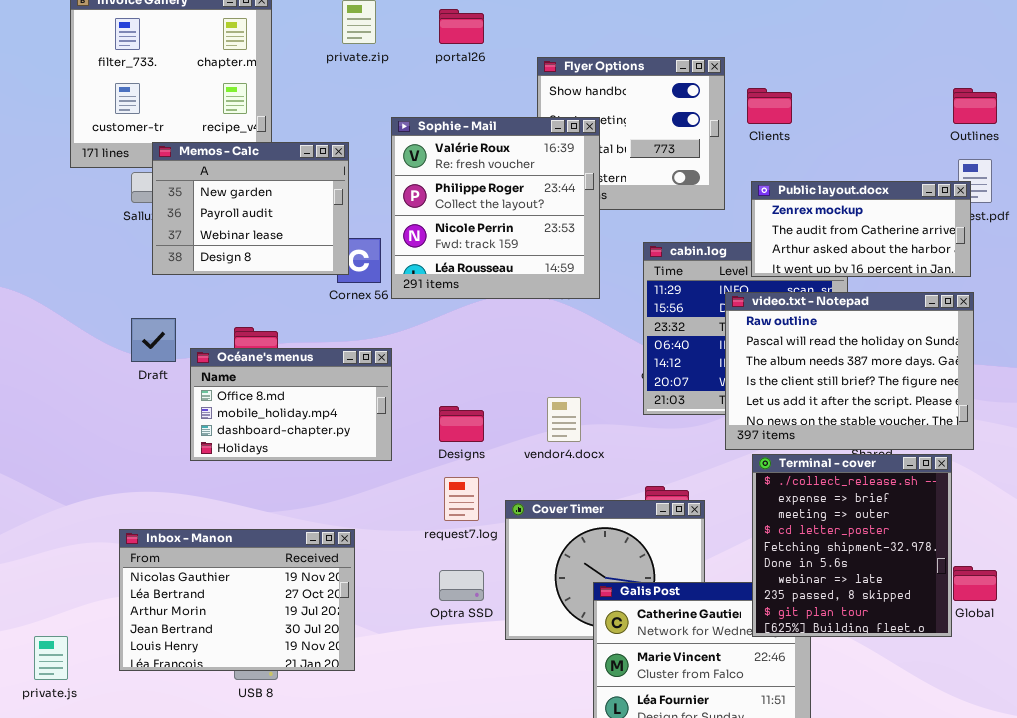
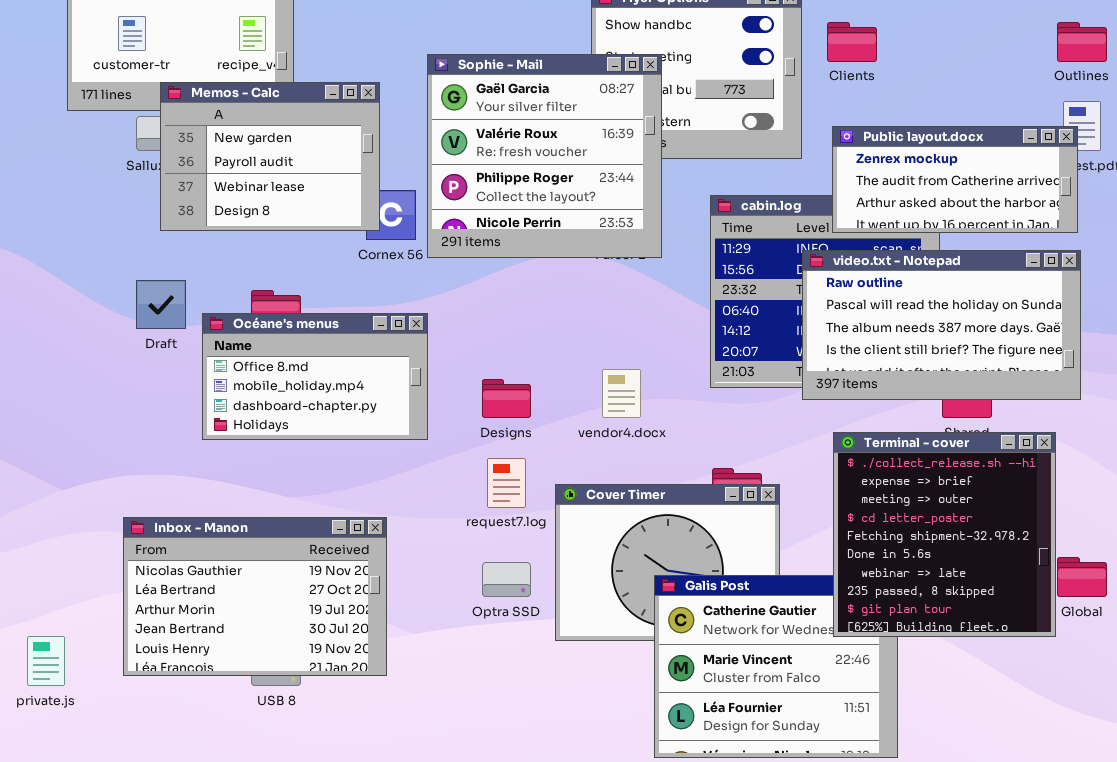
Sophie - Mail: [391,117,600,299] -> [427,54,662,258], scrolled up 1 row
video.txt - Notepad: [725,292,974,450] -> [802,250,1081,400], resized

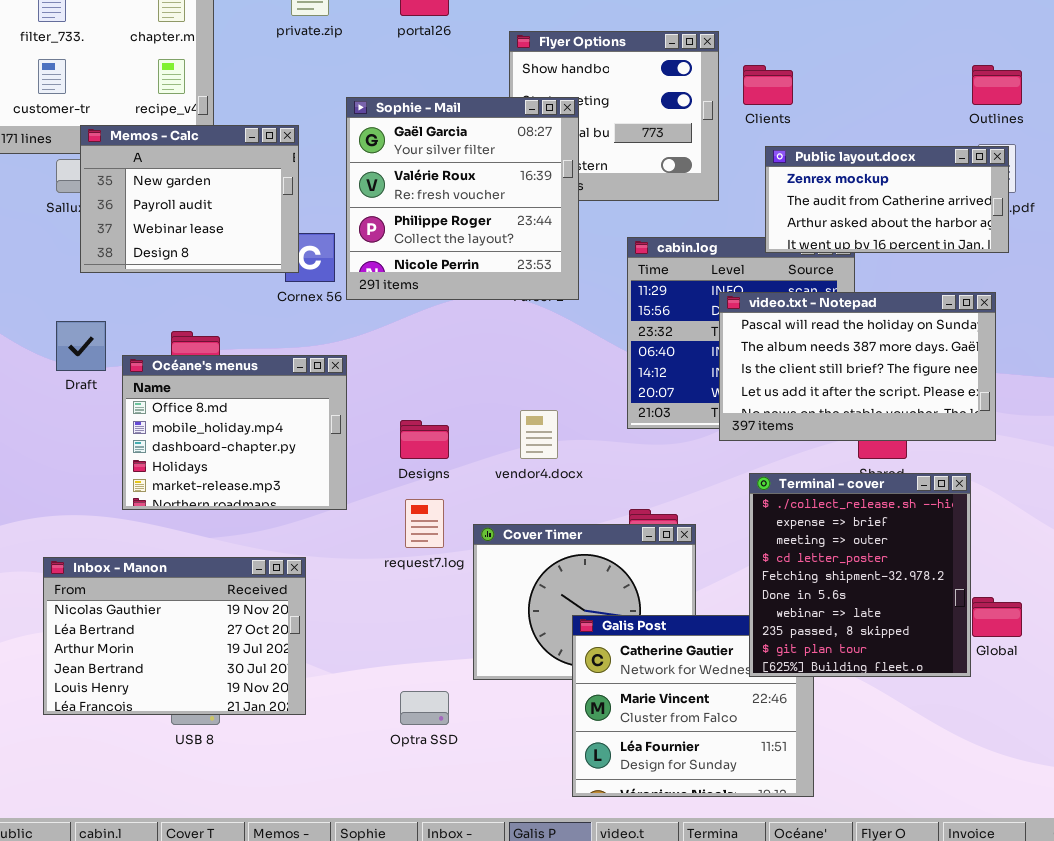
Public layout.docx: [832,126,1078,233] -> [765,146,1009,253], moved
video.txt - Notepad: [802,250,1081,400] -> [719,292,996,441], scrolled down 1 row
Océane's menus: [202,313,428,440] -> [122,355,347,510], resized
Optra SSD: [482,562,531,597] -> [400,691,449,725], moved

